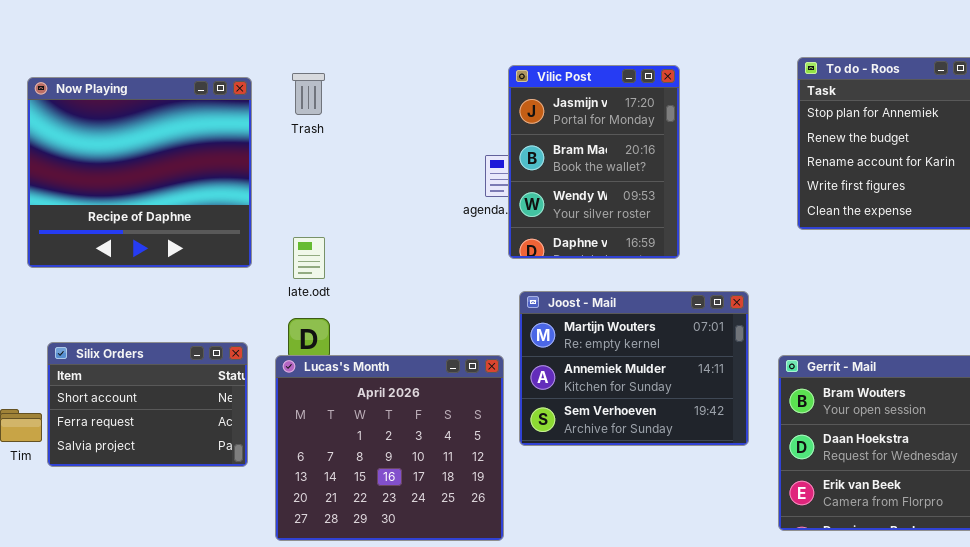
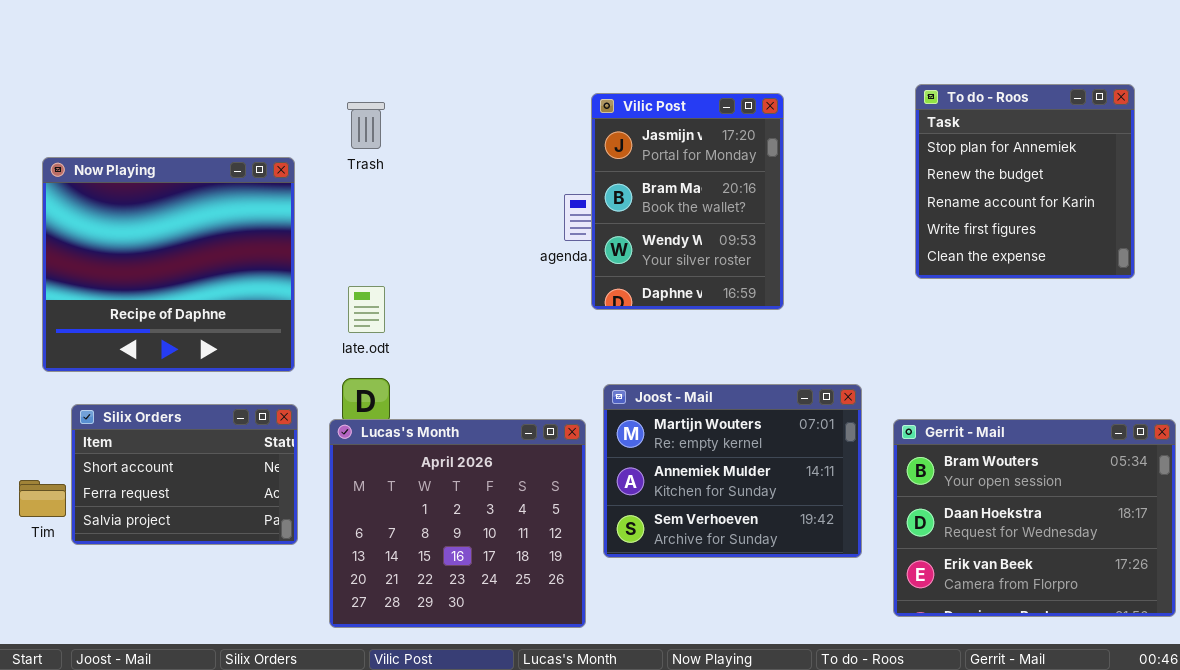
Now Playing: [27,77,252,268] -> [42,157,295,372], moved
Joost - Mail: [519,291,749,446] -> [603,384,862,558], moved

